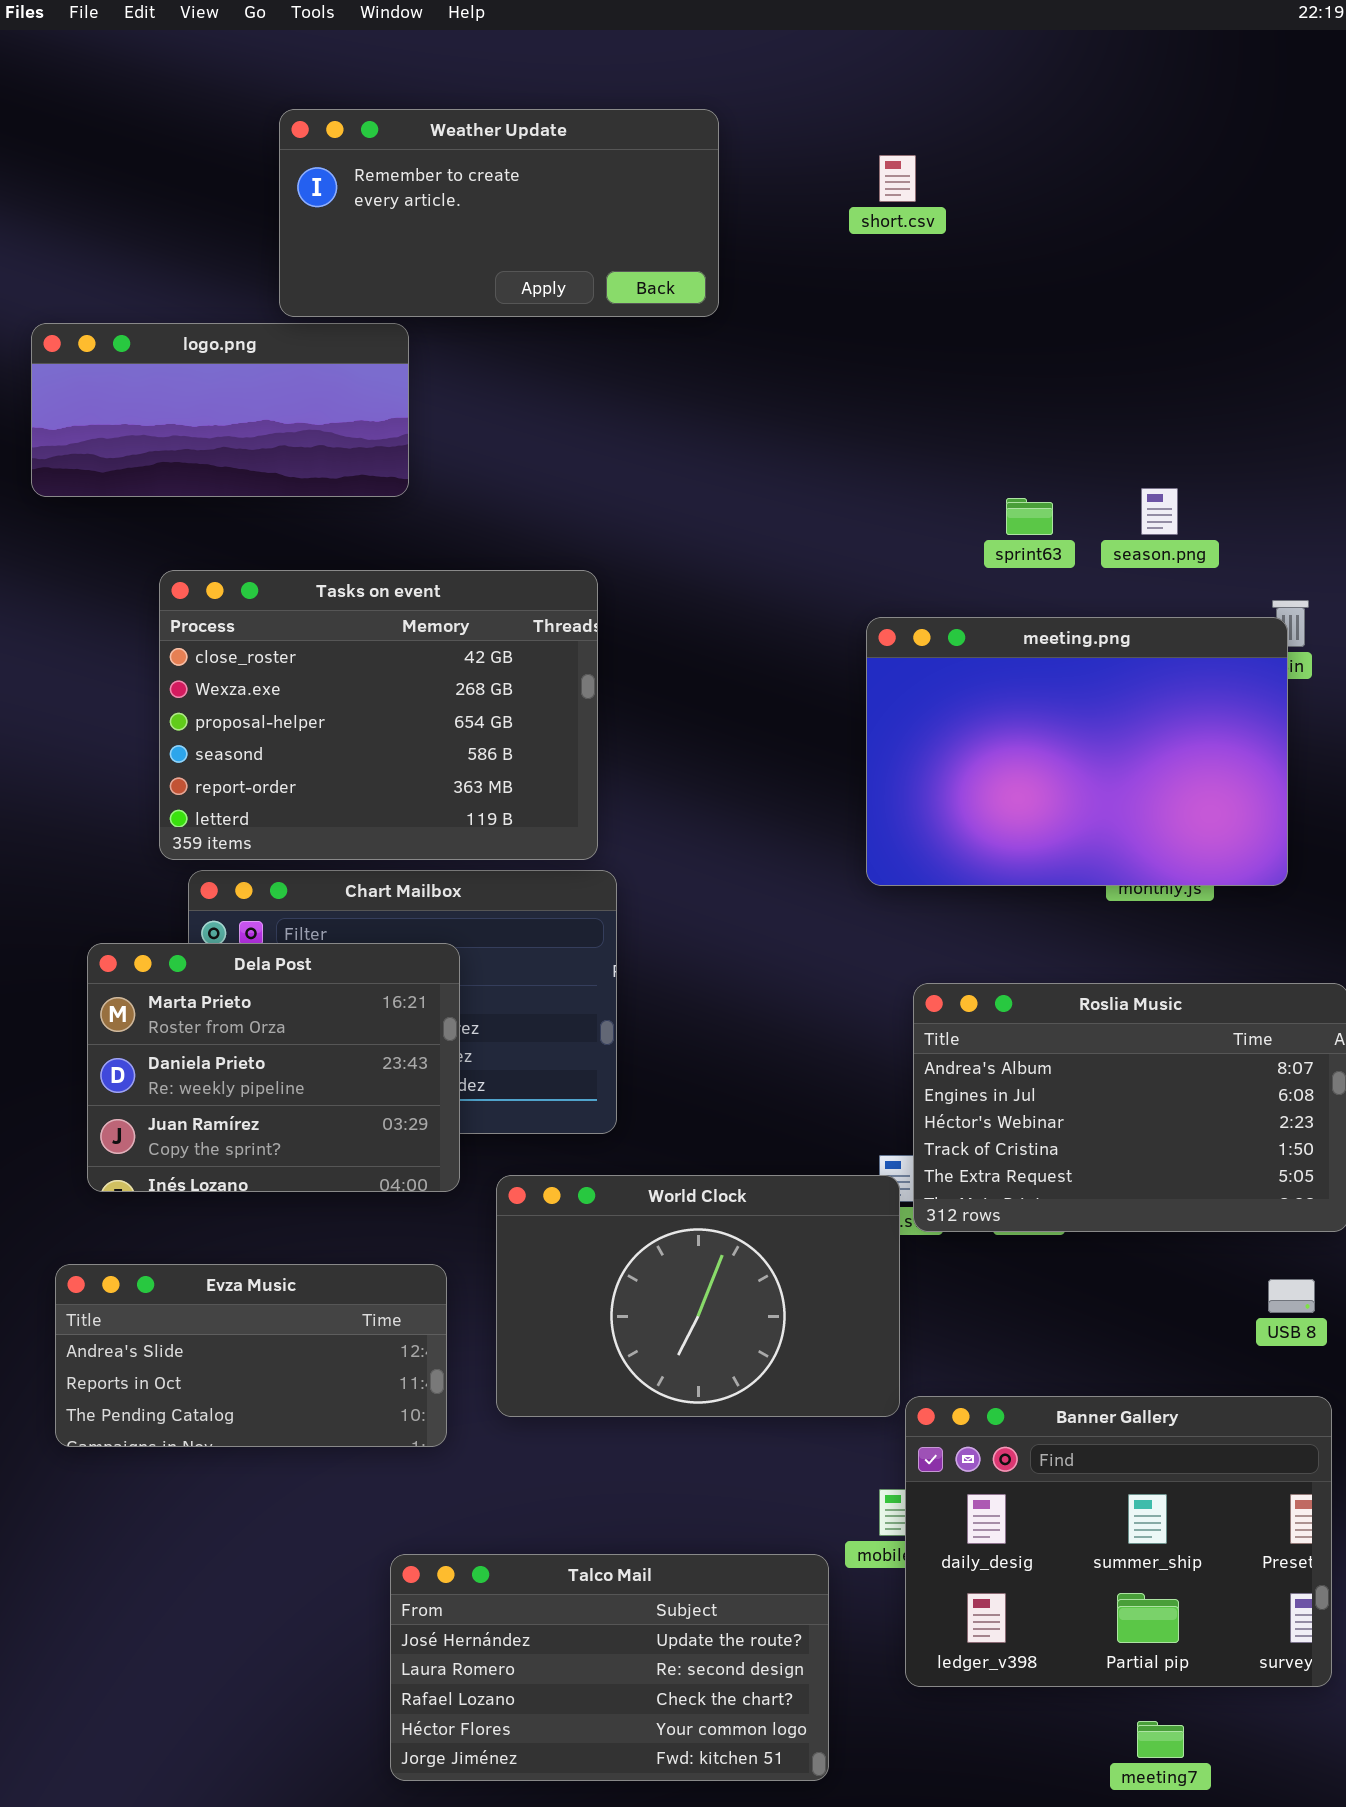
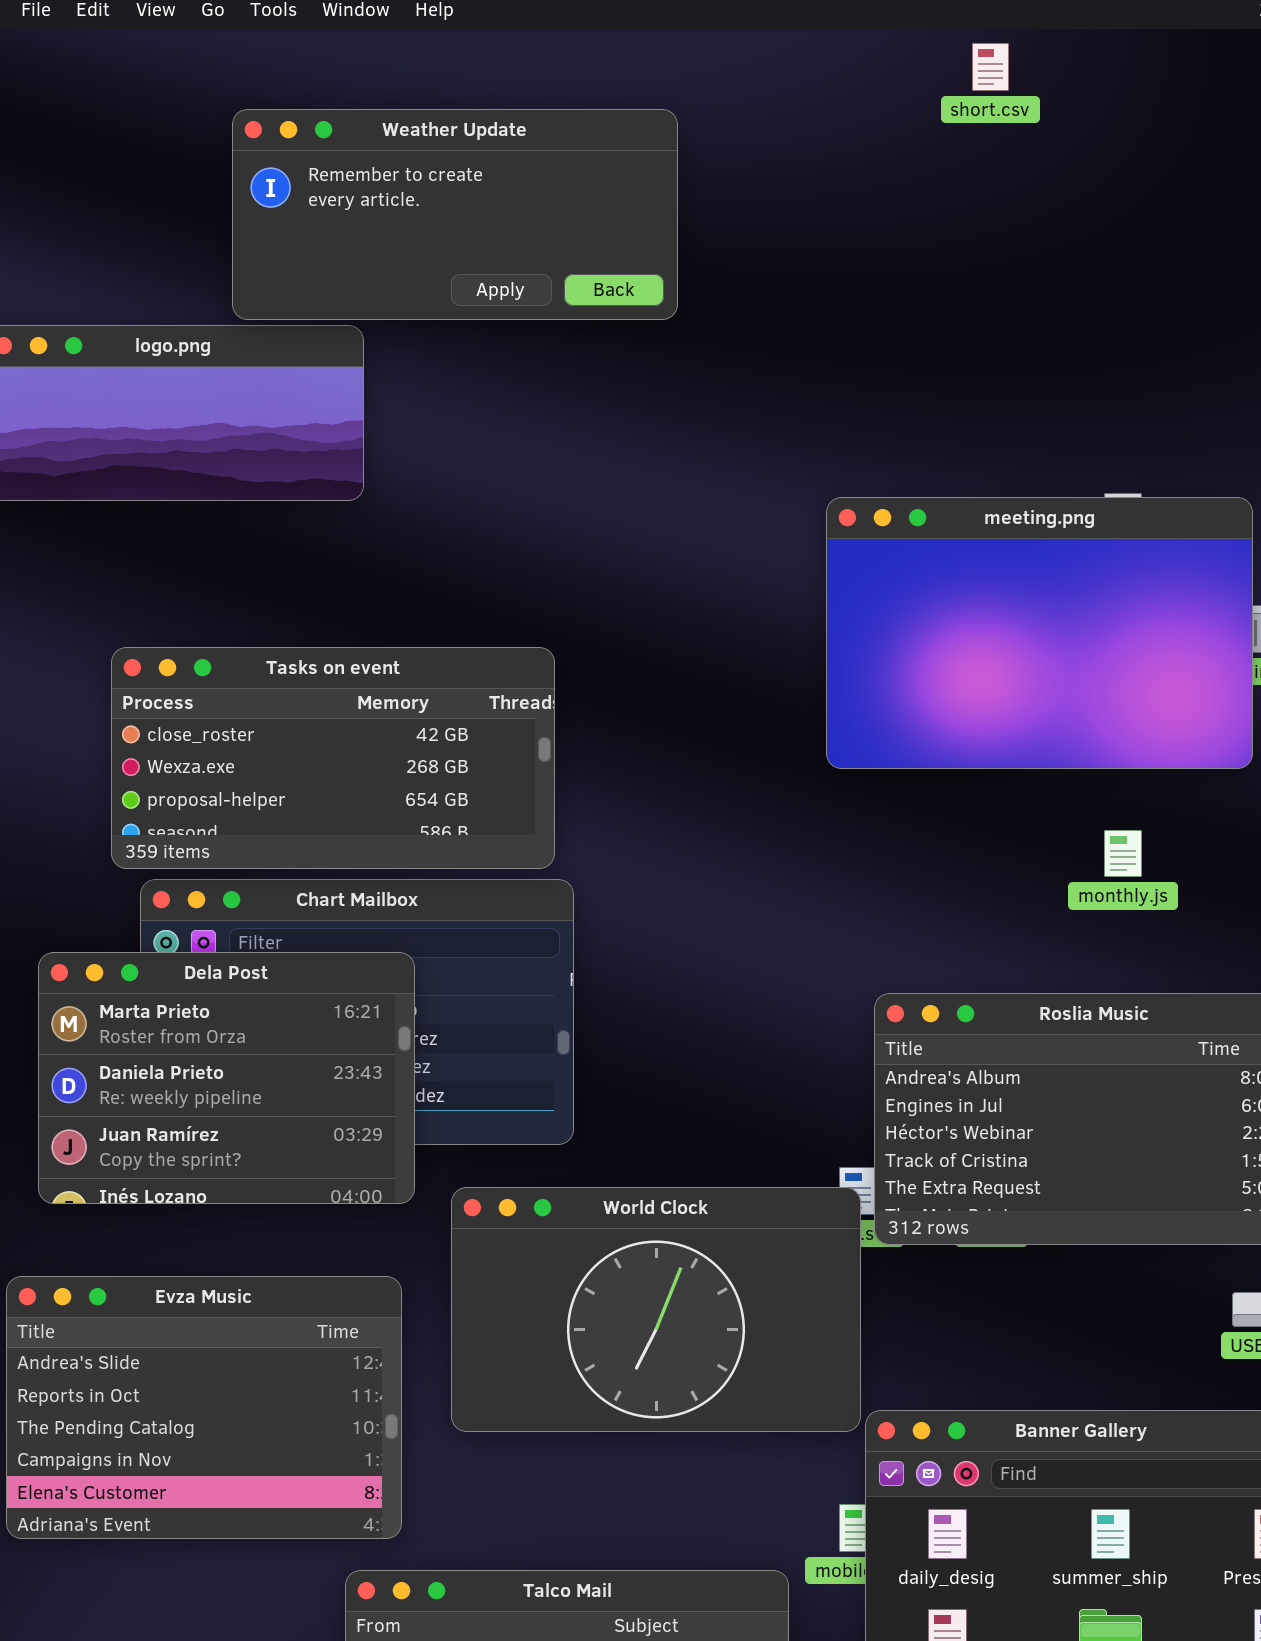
short.csv: [879,155,916,202] -> [972,43,1009,91], moved
Tasks on event: [159,570,598,860] -> [111,647,555,869], resized
meeting.png: [866,617,1288,886] -> [826,497,1253,769], moved
Evza Music: [55,1264,447,1447] -> [6,1276,402,1539], resized

